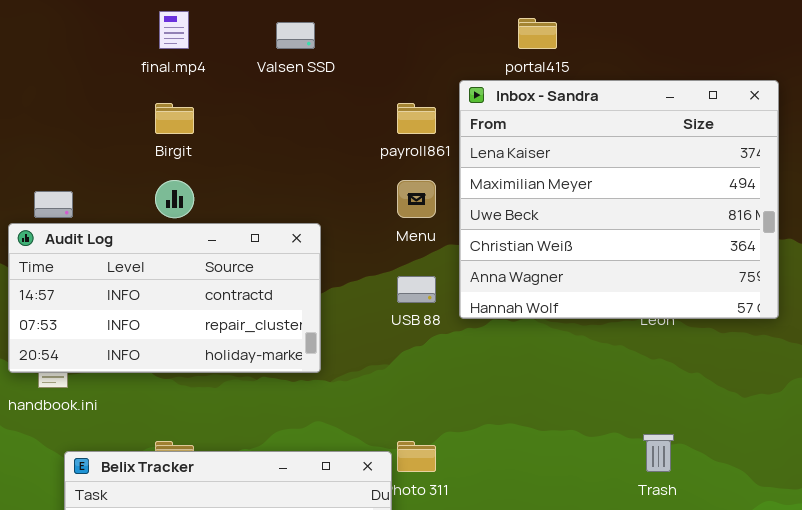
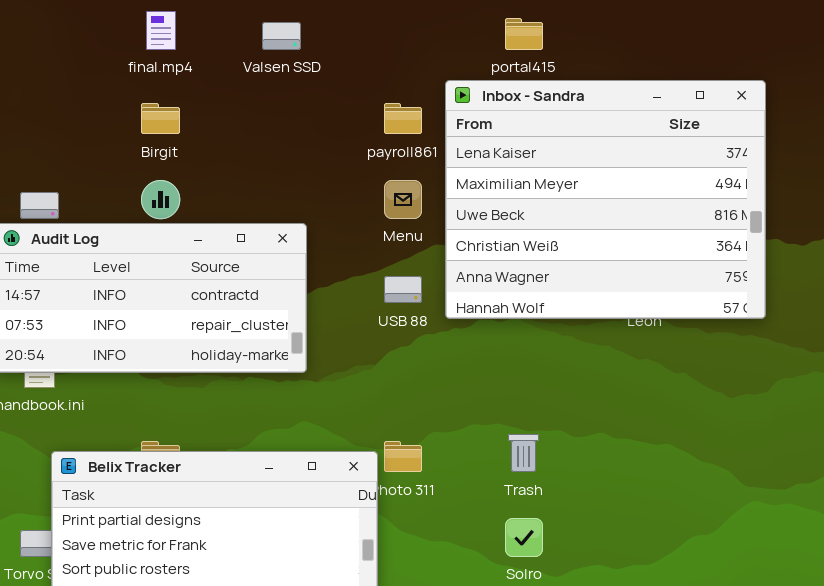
Trash: [643,434,674,472] -> [508,434,539,472], moved

